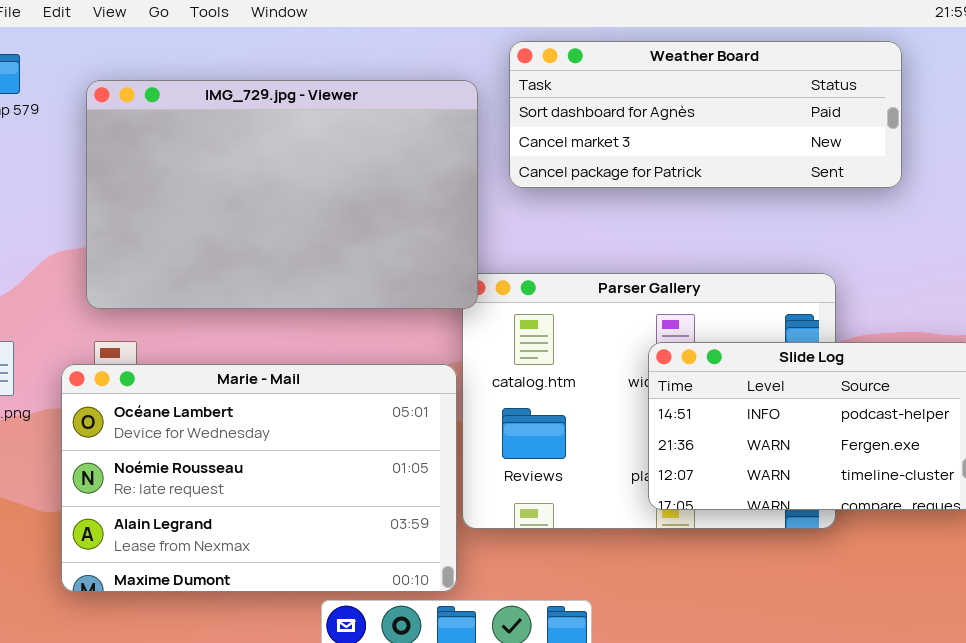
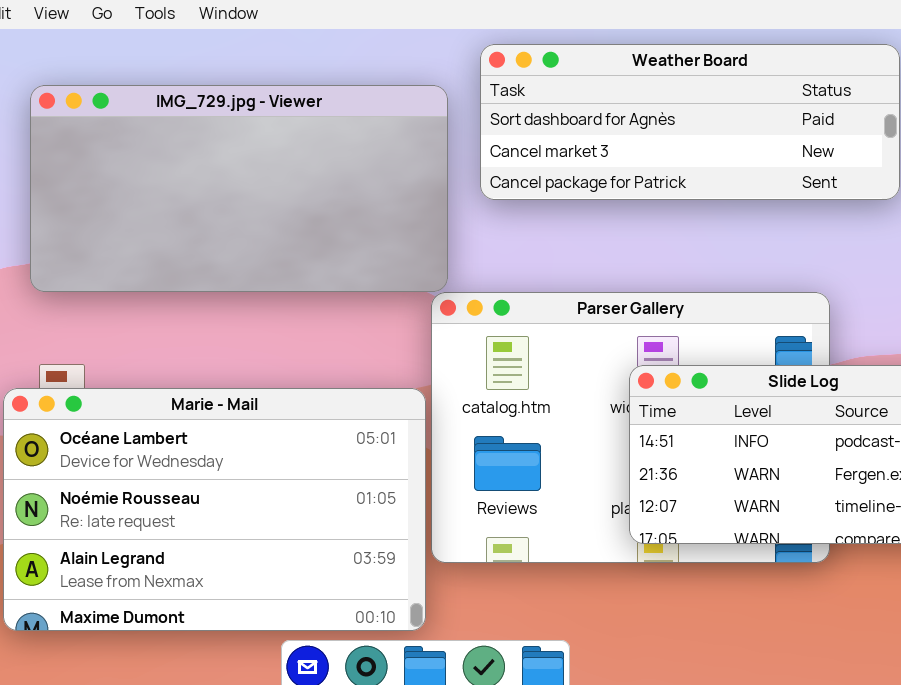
IMG_729.jpg - Viewer: [86,80,478,309] -> [30,85,448,292], resized

